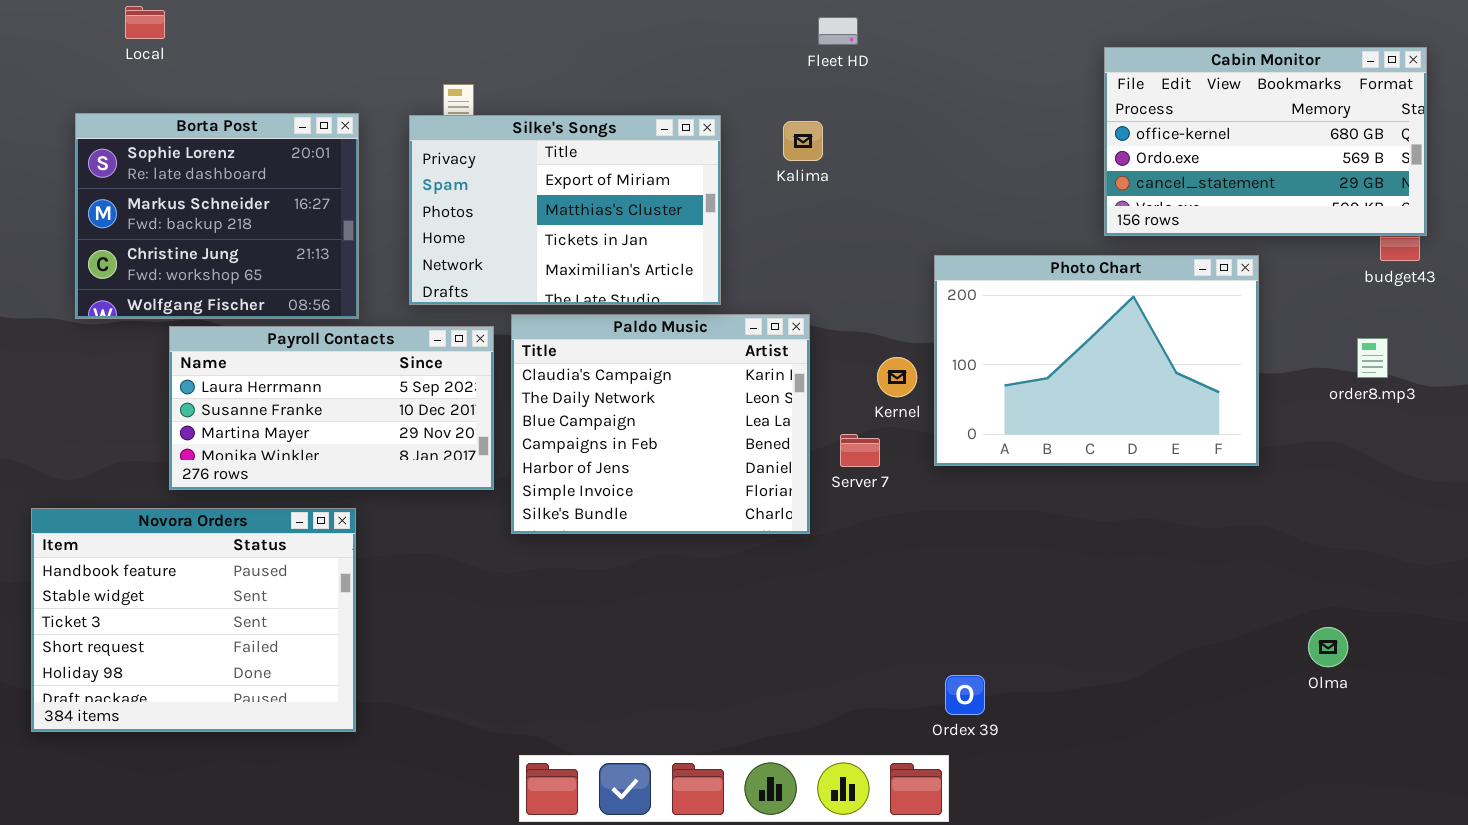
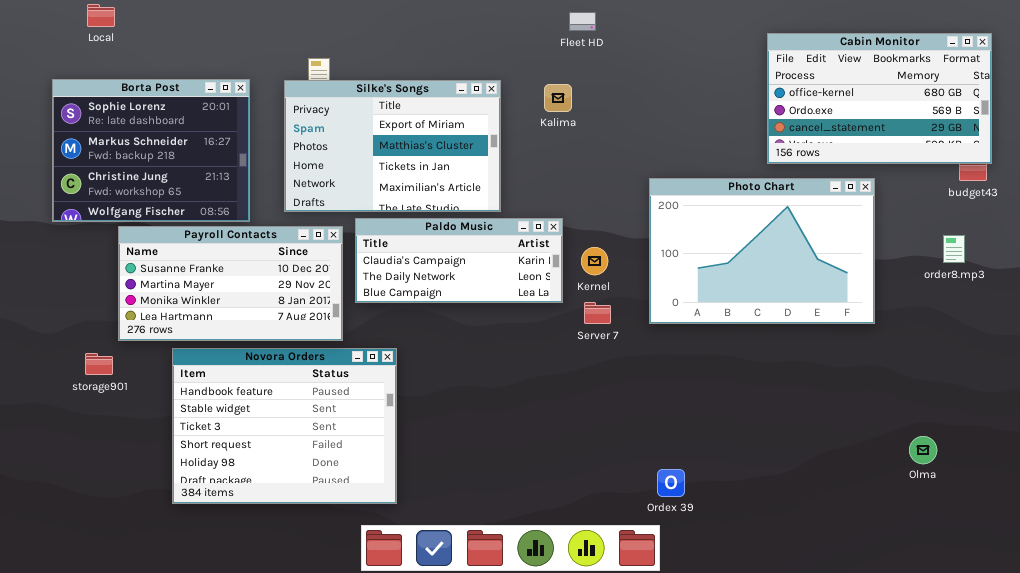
Paldo Music: [511,314,810,534] -> [355,218,563,303], resized
Payroll Contacts: [169,326,494,490] -> [118,226,343,341], scrolled down 1 row
Kernel: [877,357,917,397] -> [581,247,608,275], moved
Novora Orders: [31,508,356,732] -> [172,348,397,504], moved

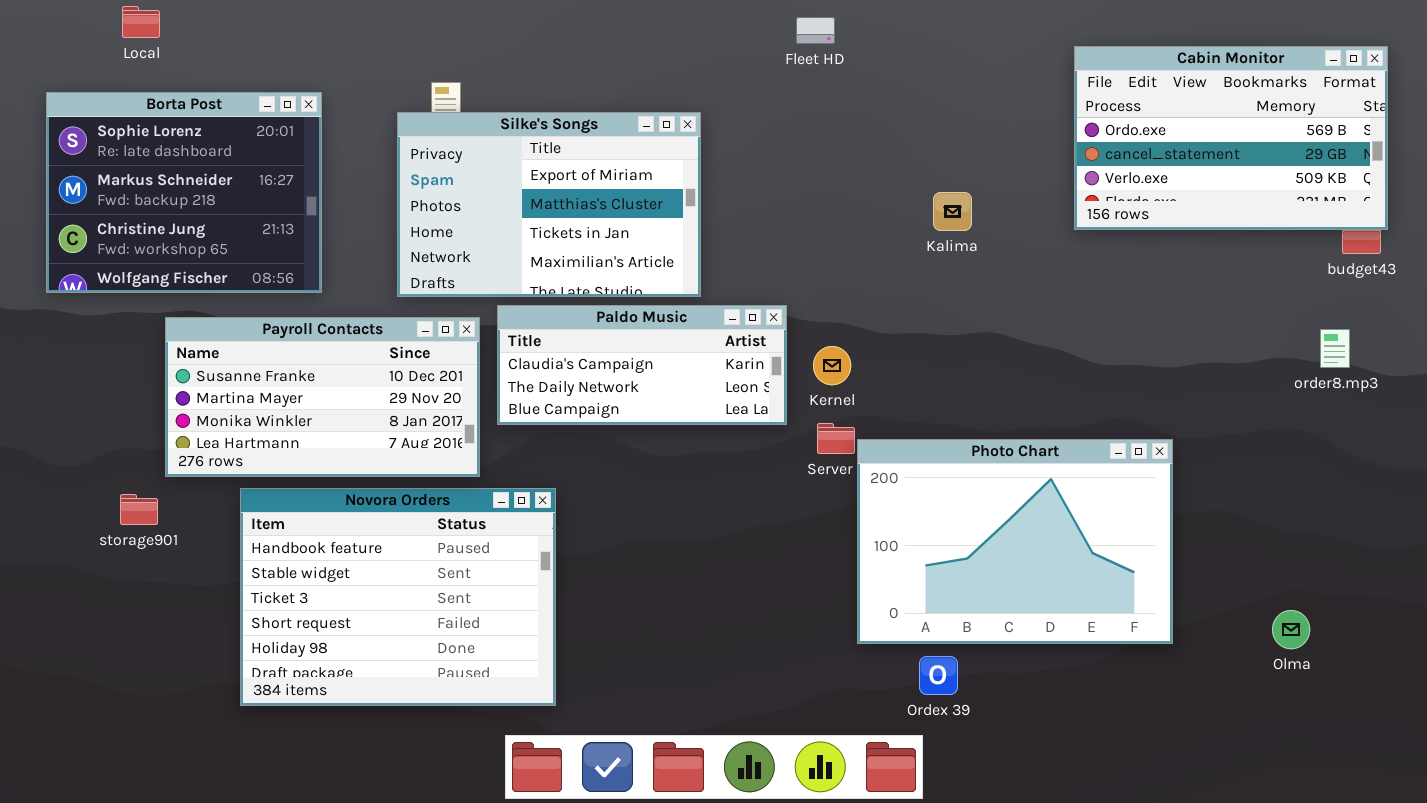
Cabin Monitor: [767,33,992,164] -> [1074,46,1388,230], scrolled down 1 row
Borta Post: [52,79,250,222] -> [46,92,322,293], moved
Kalima: [544,84,572,112] -> [933,192,972,231], moved
Photo Chart: [649,178,875,324] -> [857,439,1173,644], moved

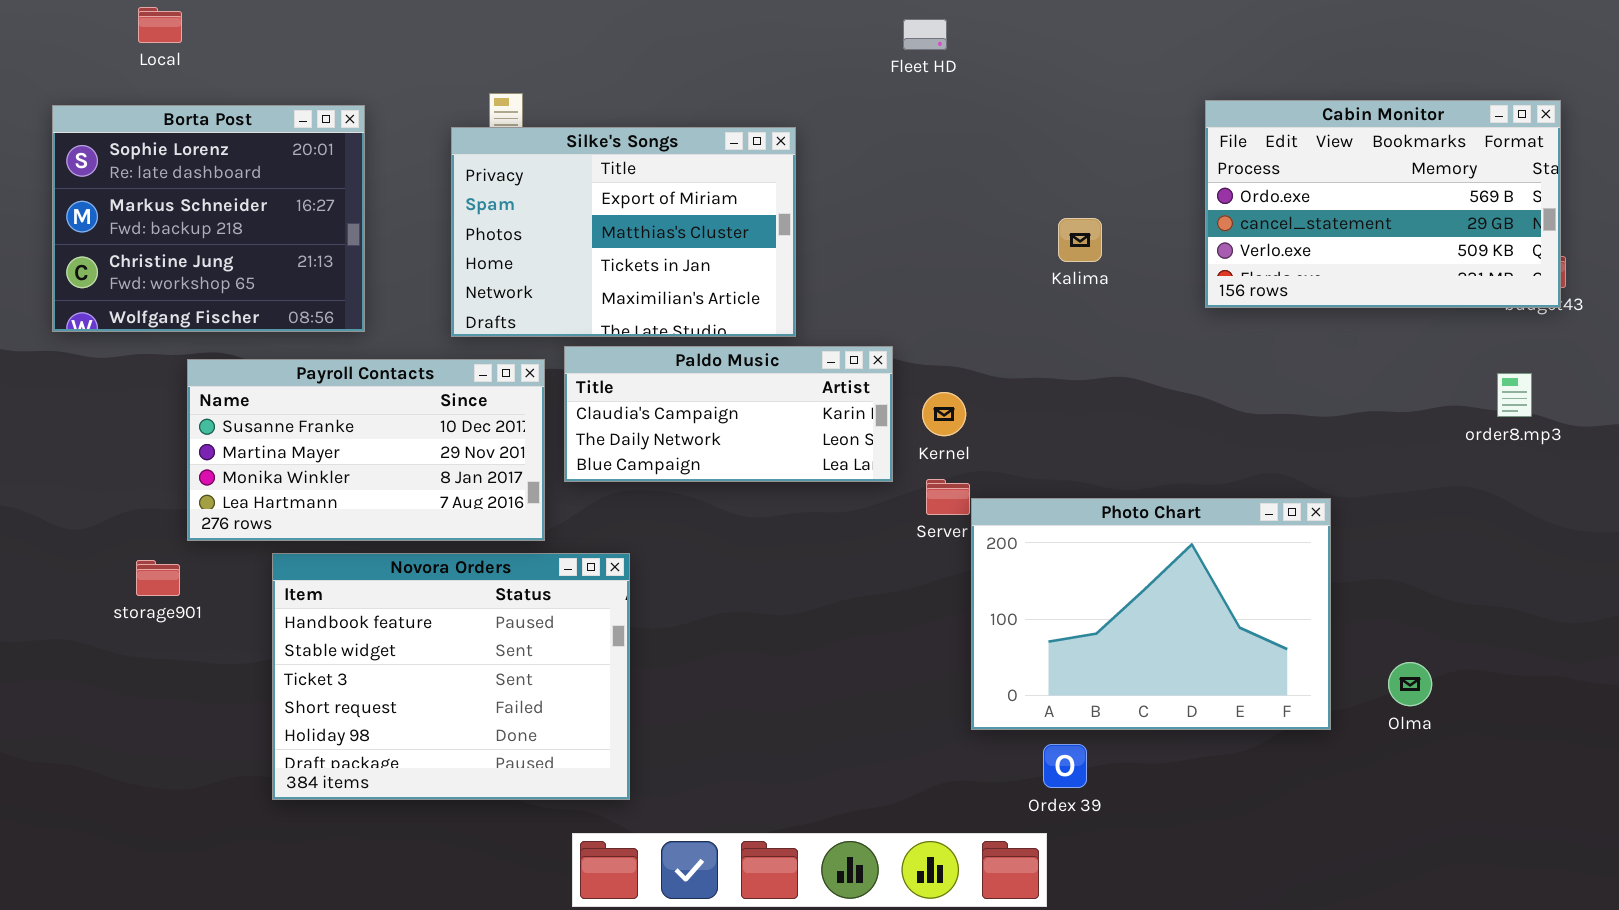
Cabin Monitor: [1074,46,1388,230] -> [1205,100,1561,308], moved
Olma: [1272,610,1310,649] -> [1388,662,1432,706], moved

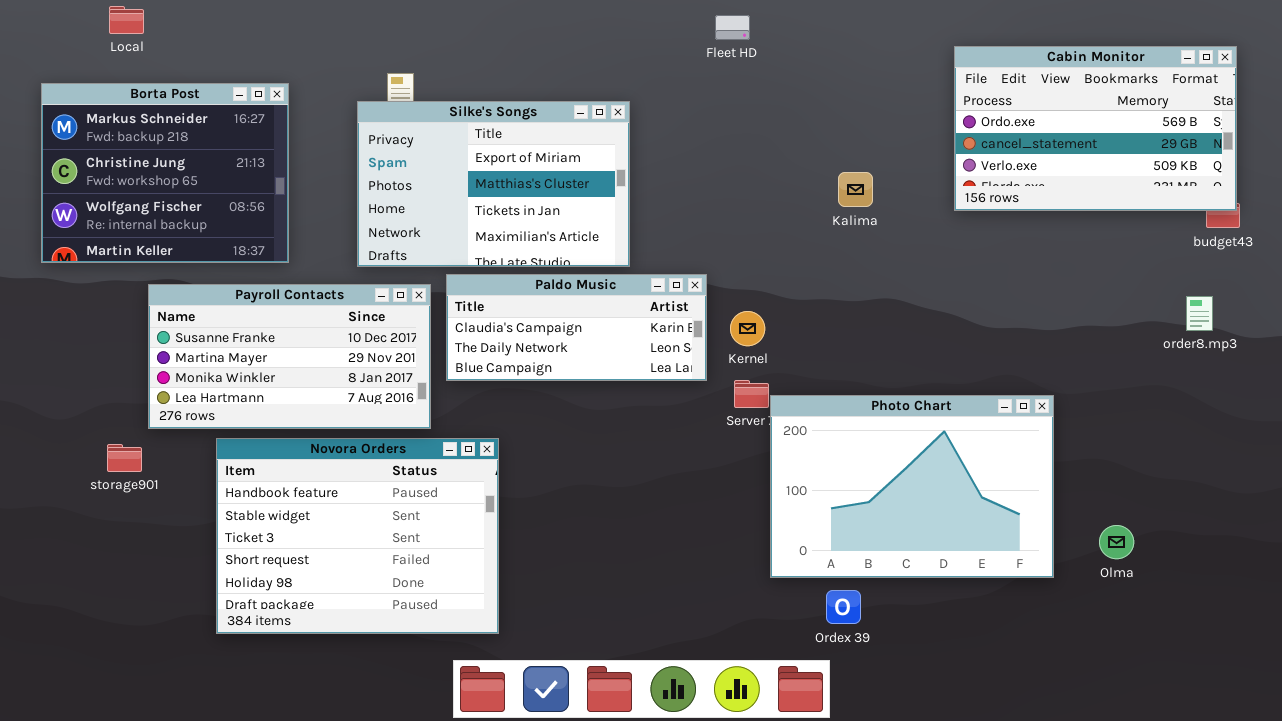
Cabin Monitor: [1205,100,1561,308] -> [954,46,1237,211], moved
Borta Post: [52,105,365,332] -> [41,83,289,263], scrolled down 1 row

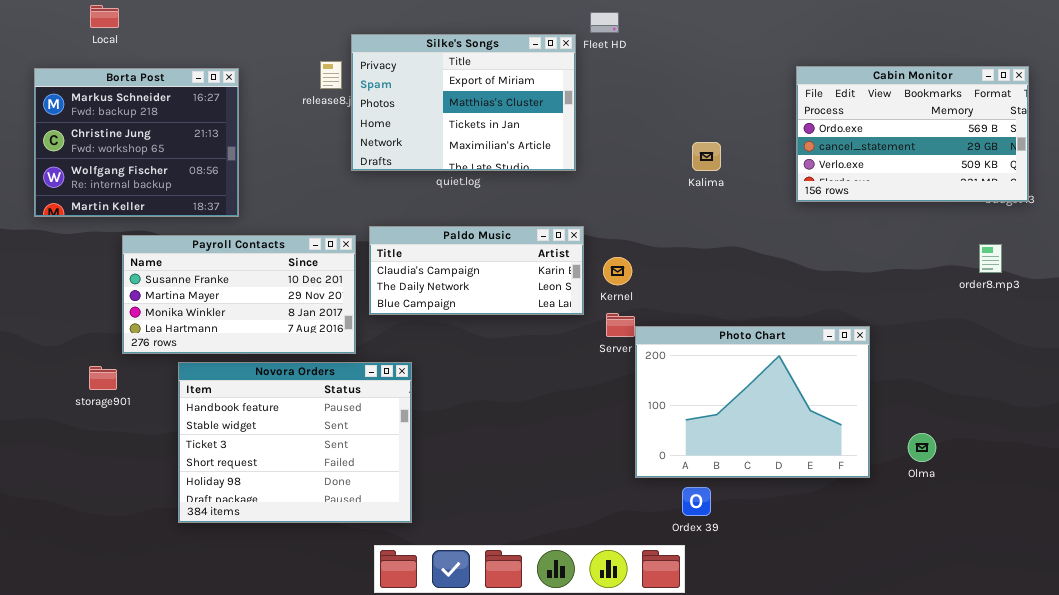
Cabin Monitor: [954,46,1237,211] -> [796,66,1029,202], moved
Silke's Songs: [357,101,630,267] -> [351,34,576,171], moved

